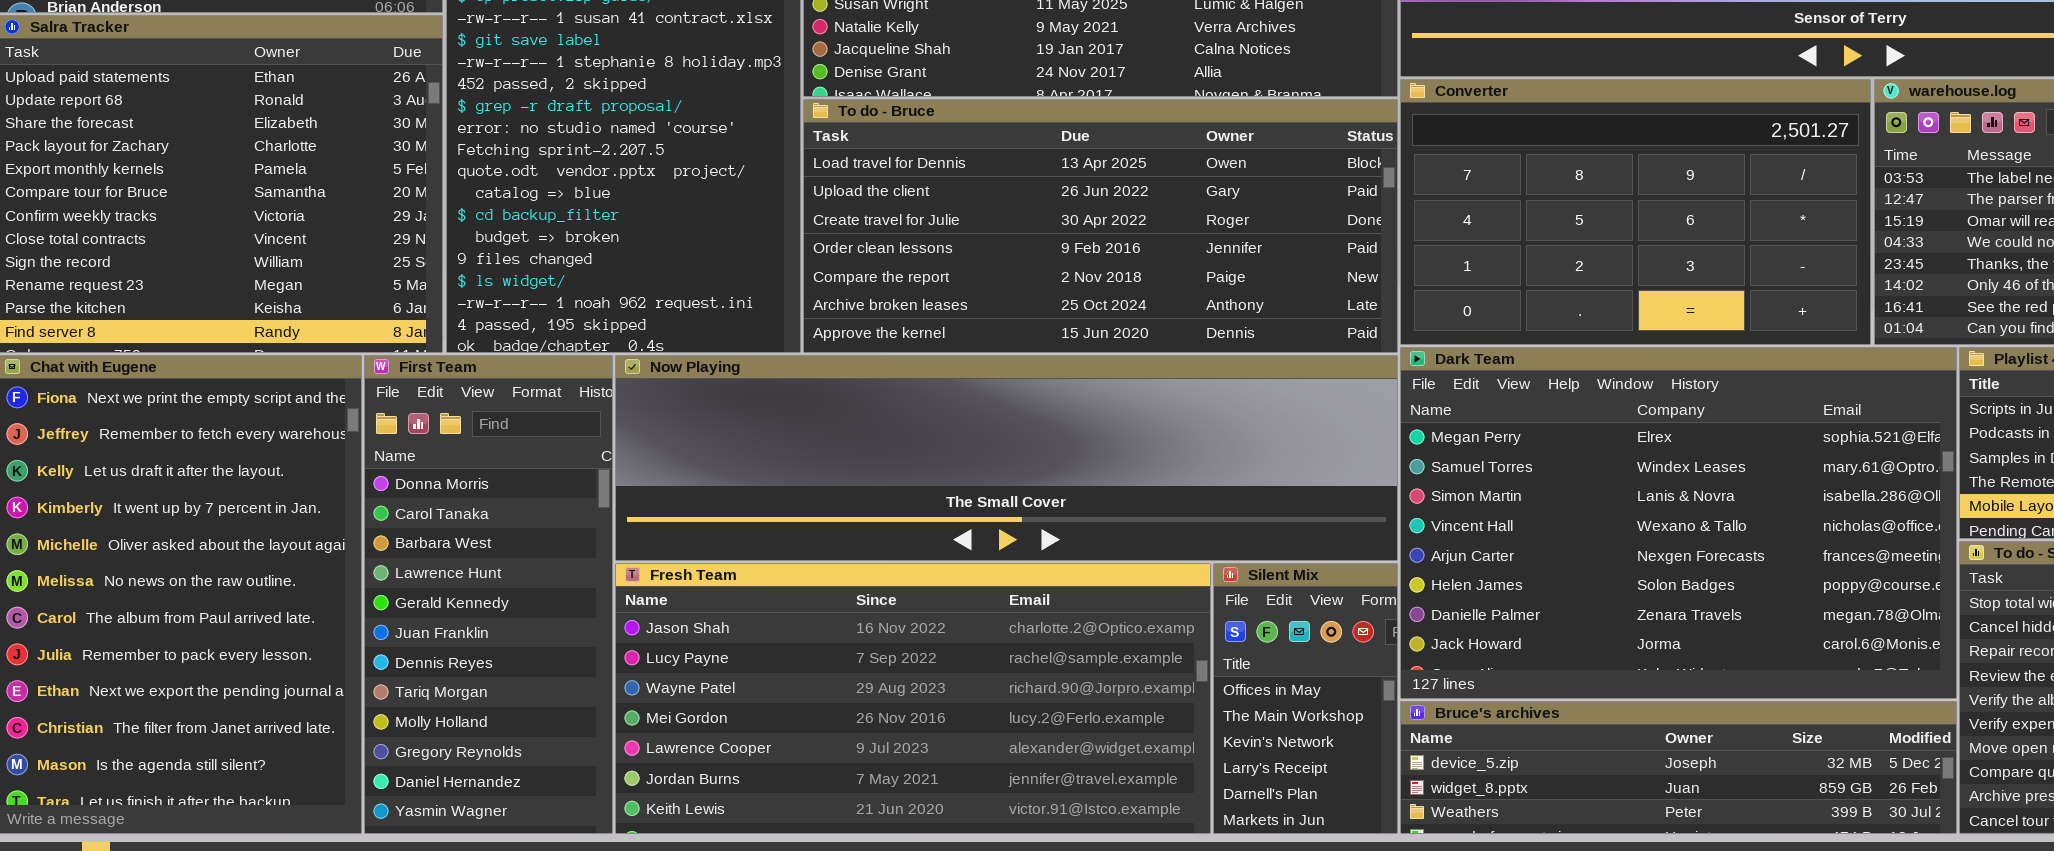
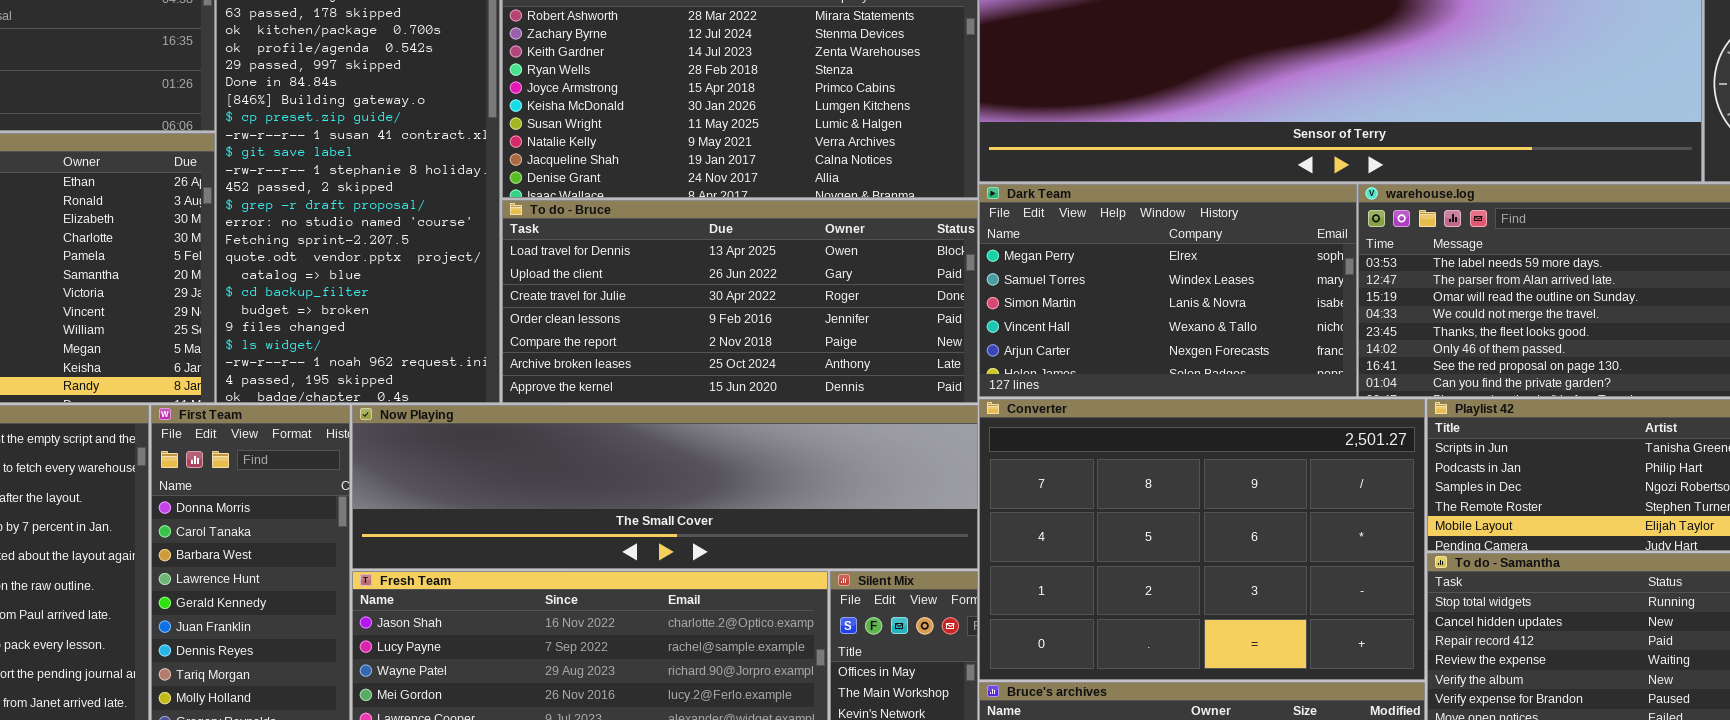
Converter: [1400,79,1871,345] -> [979,399,1425,680], moved, resized
Dark Team: [1400,347,1957,699] -> [979,184,1357,397], moved, resized

